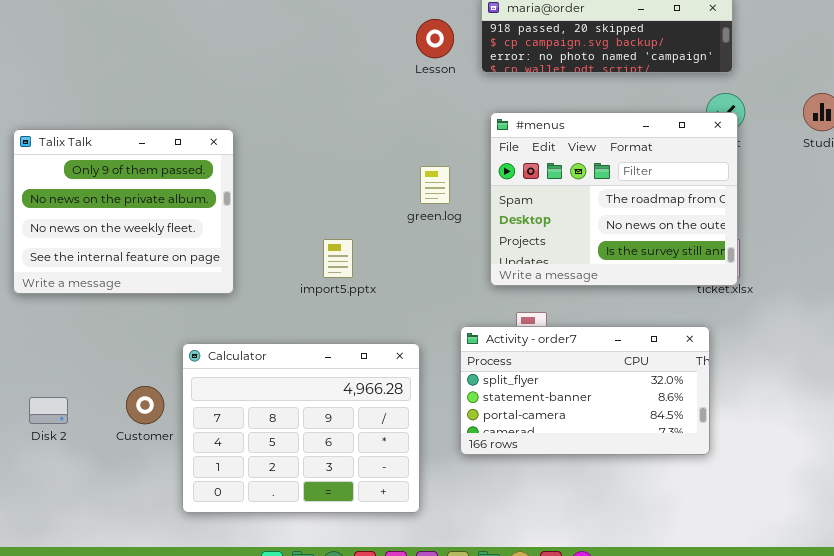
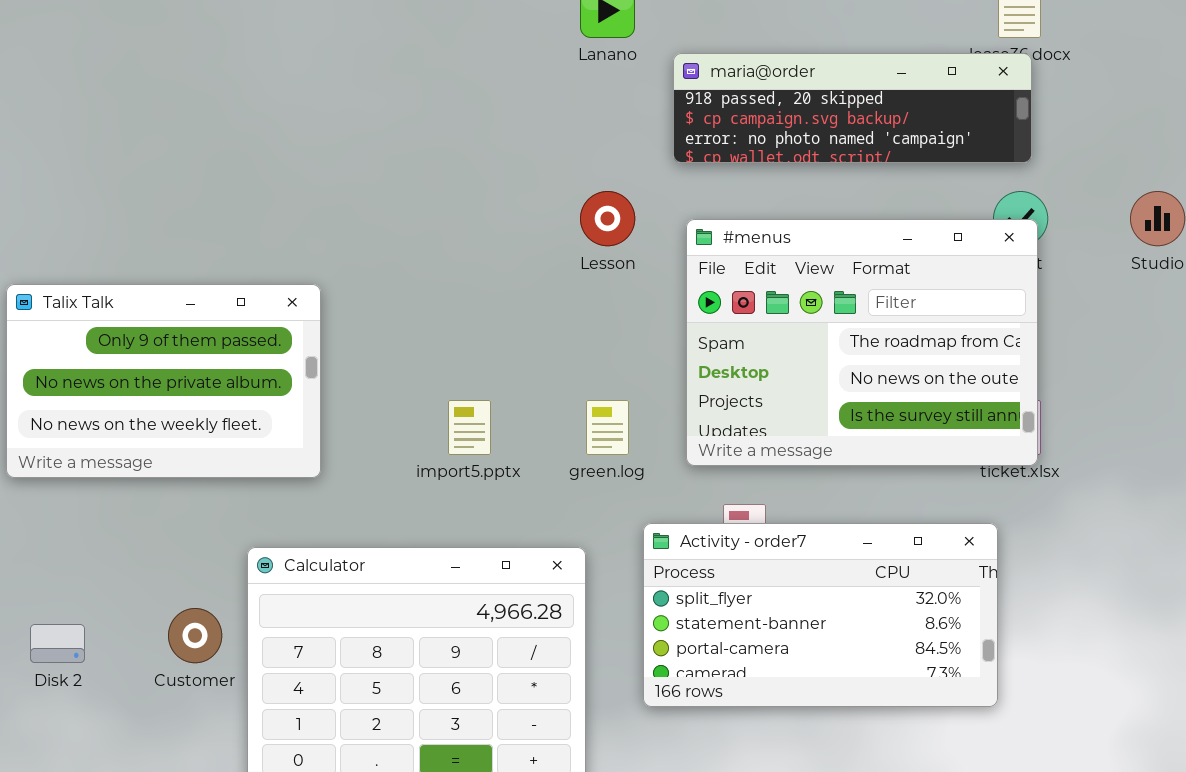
Lesson: [416,19,454,58] -> [580,191,635,246], moved
Talix Talk: [13,129,234,294] -> [6,284,321,478], resized
green.log: [420,166,450,204] -> [586,400,629,455], moved

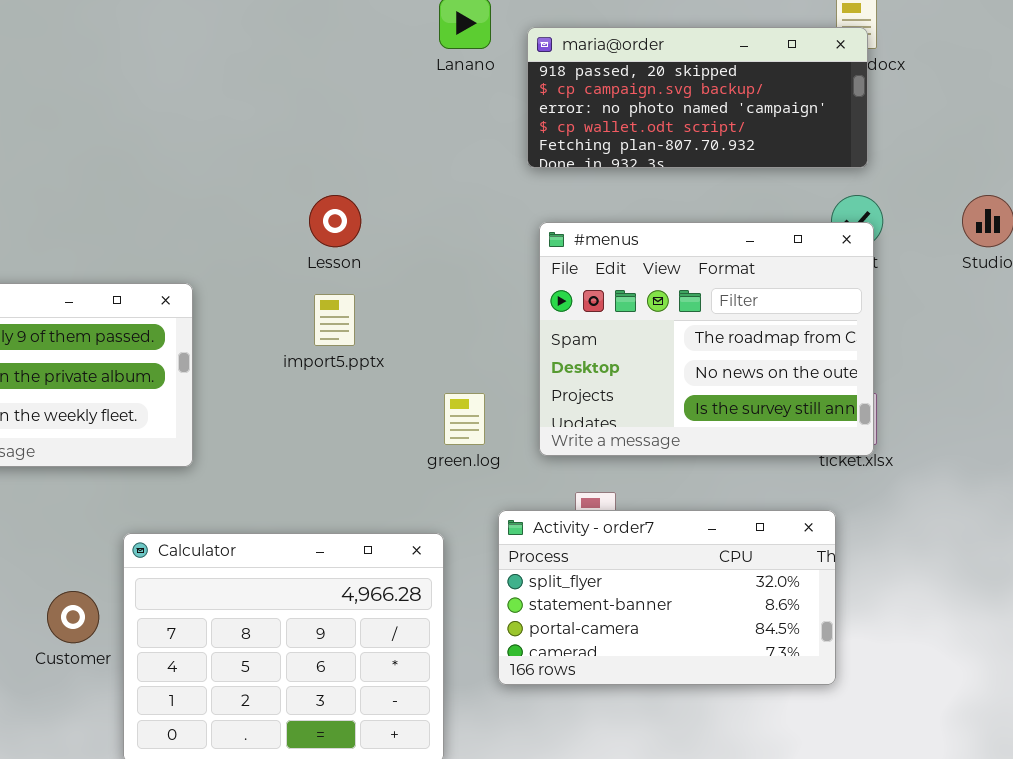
maria@order: [673,53,1032,163] -> [527,27,868,168], resized
Lesson: [580,191,635,246] -> [309,195,361,247], moved
import5.pptx: [448,400,491,455] -> [314,294,355,346], moved

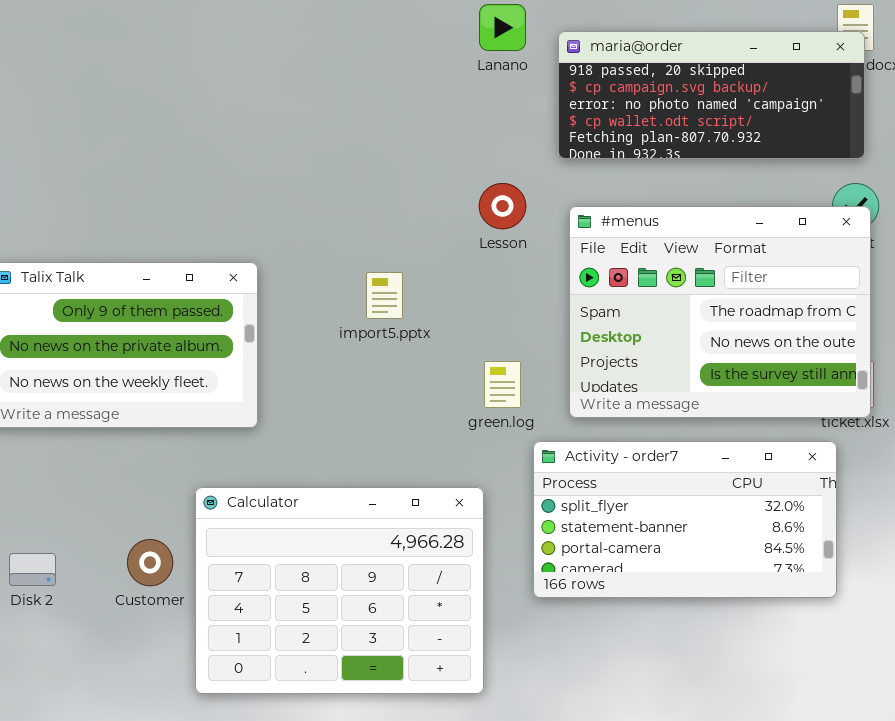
Lesson: [309,195,361,247] -> [479,183,526,229], moved
Activity - order7: [498,510,836,685] -> [533,441,837,598], moved

